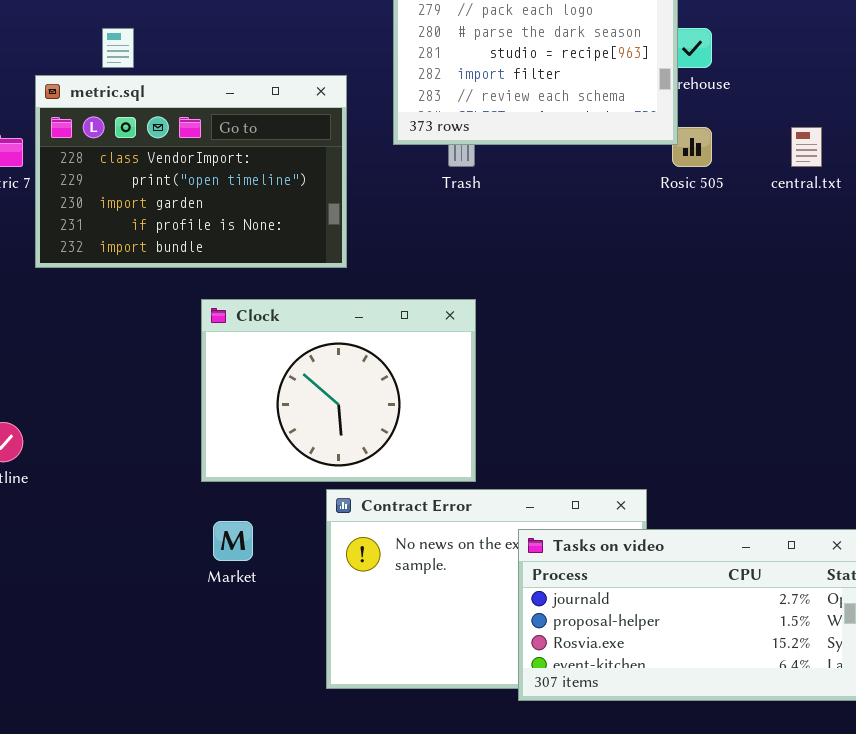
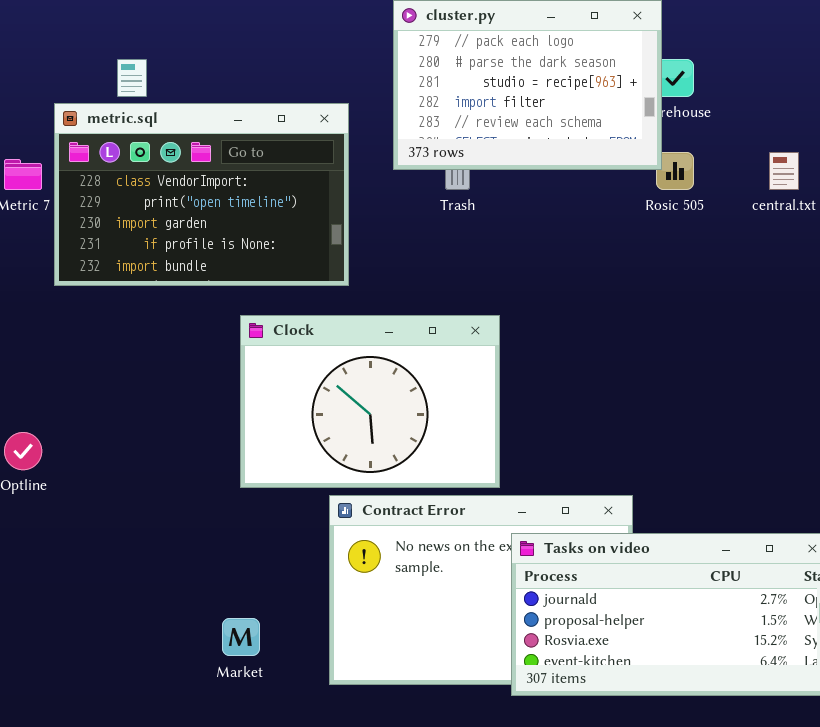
Clock: [201,299,476,482] -> [240,315,500,488], moved
Market: [213,521,253,561] -> [222,618,260,656], moved

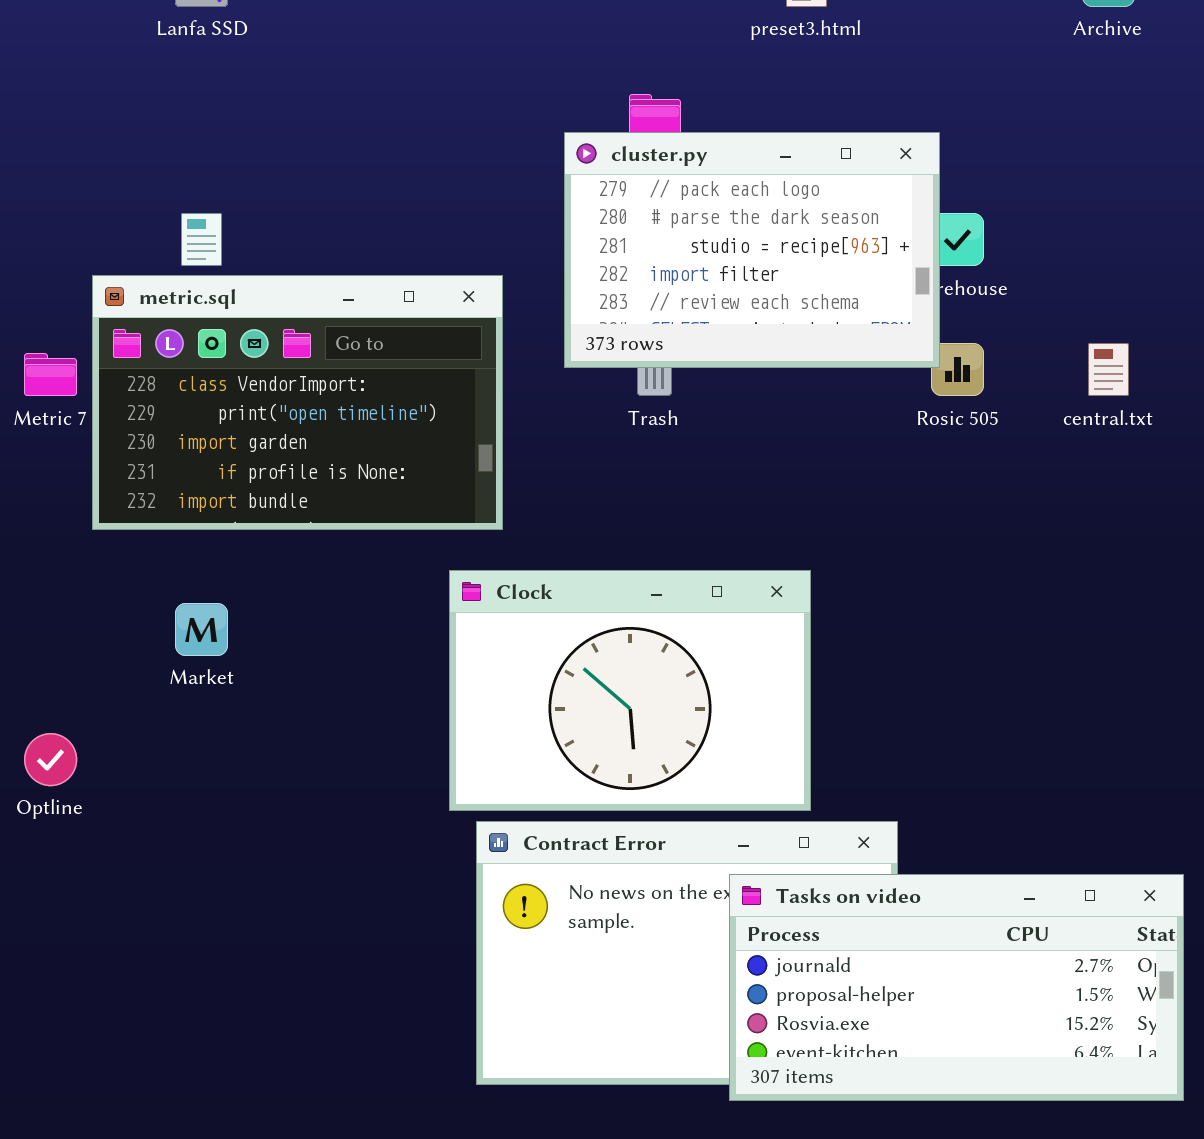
Clock: [240,315,500,488] -> [449,570,811,811], moved
Market: [222,618,260,656] -> [175,603,228,656], moved

